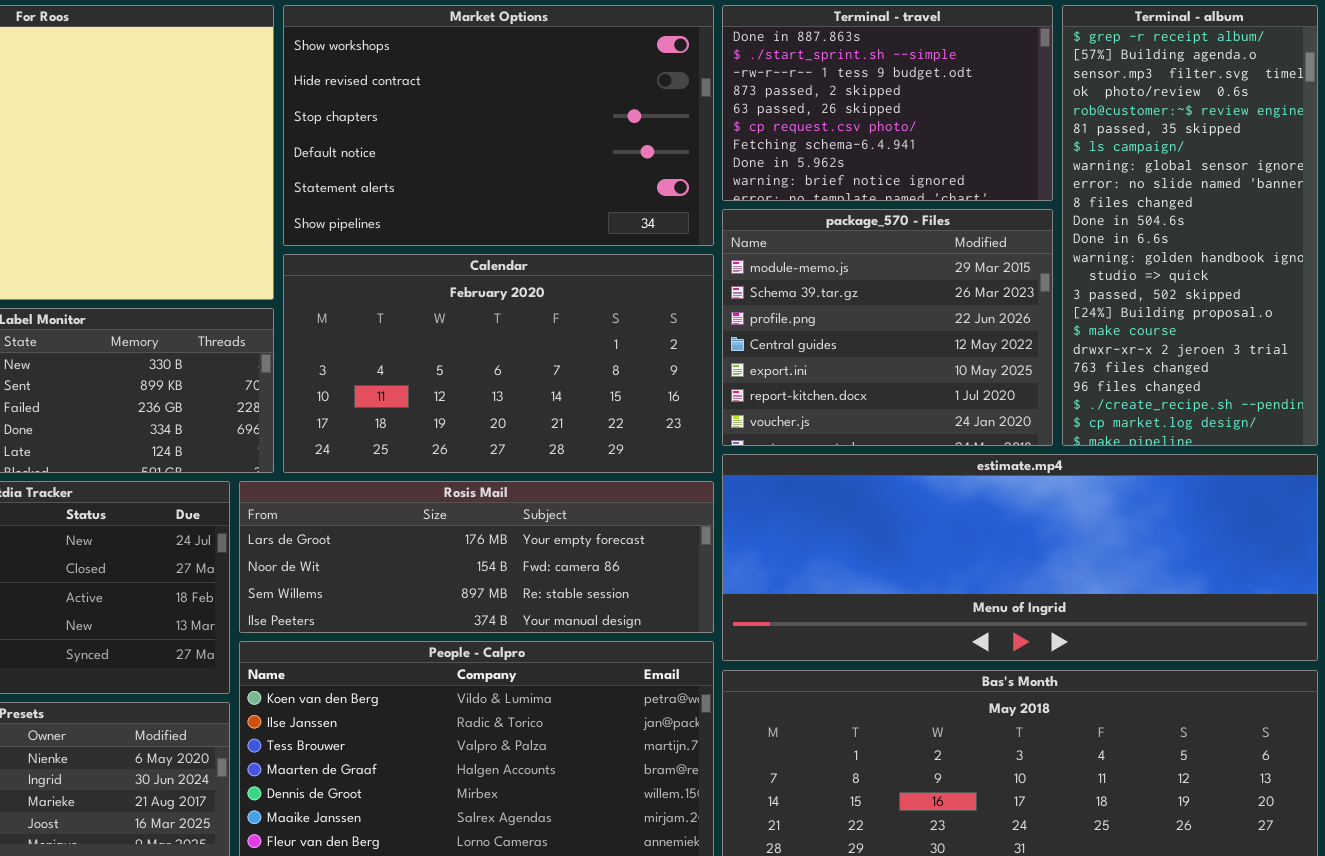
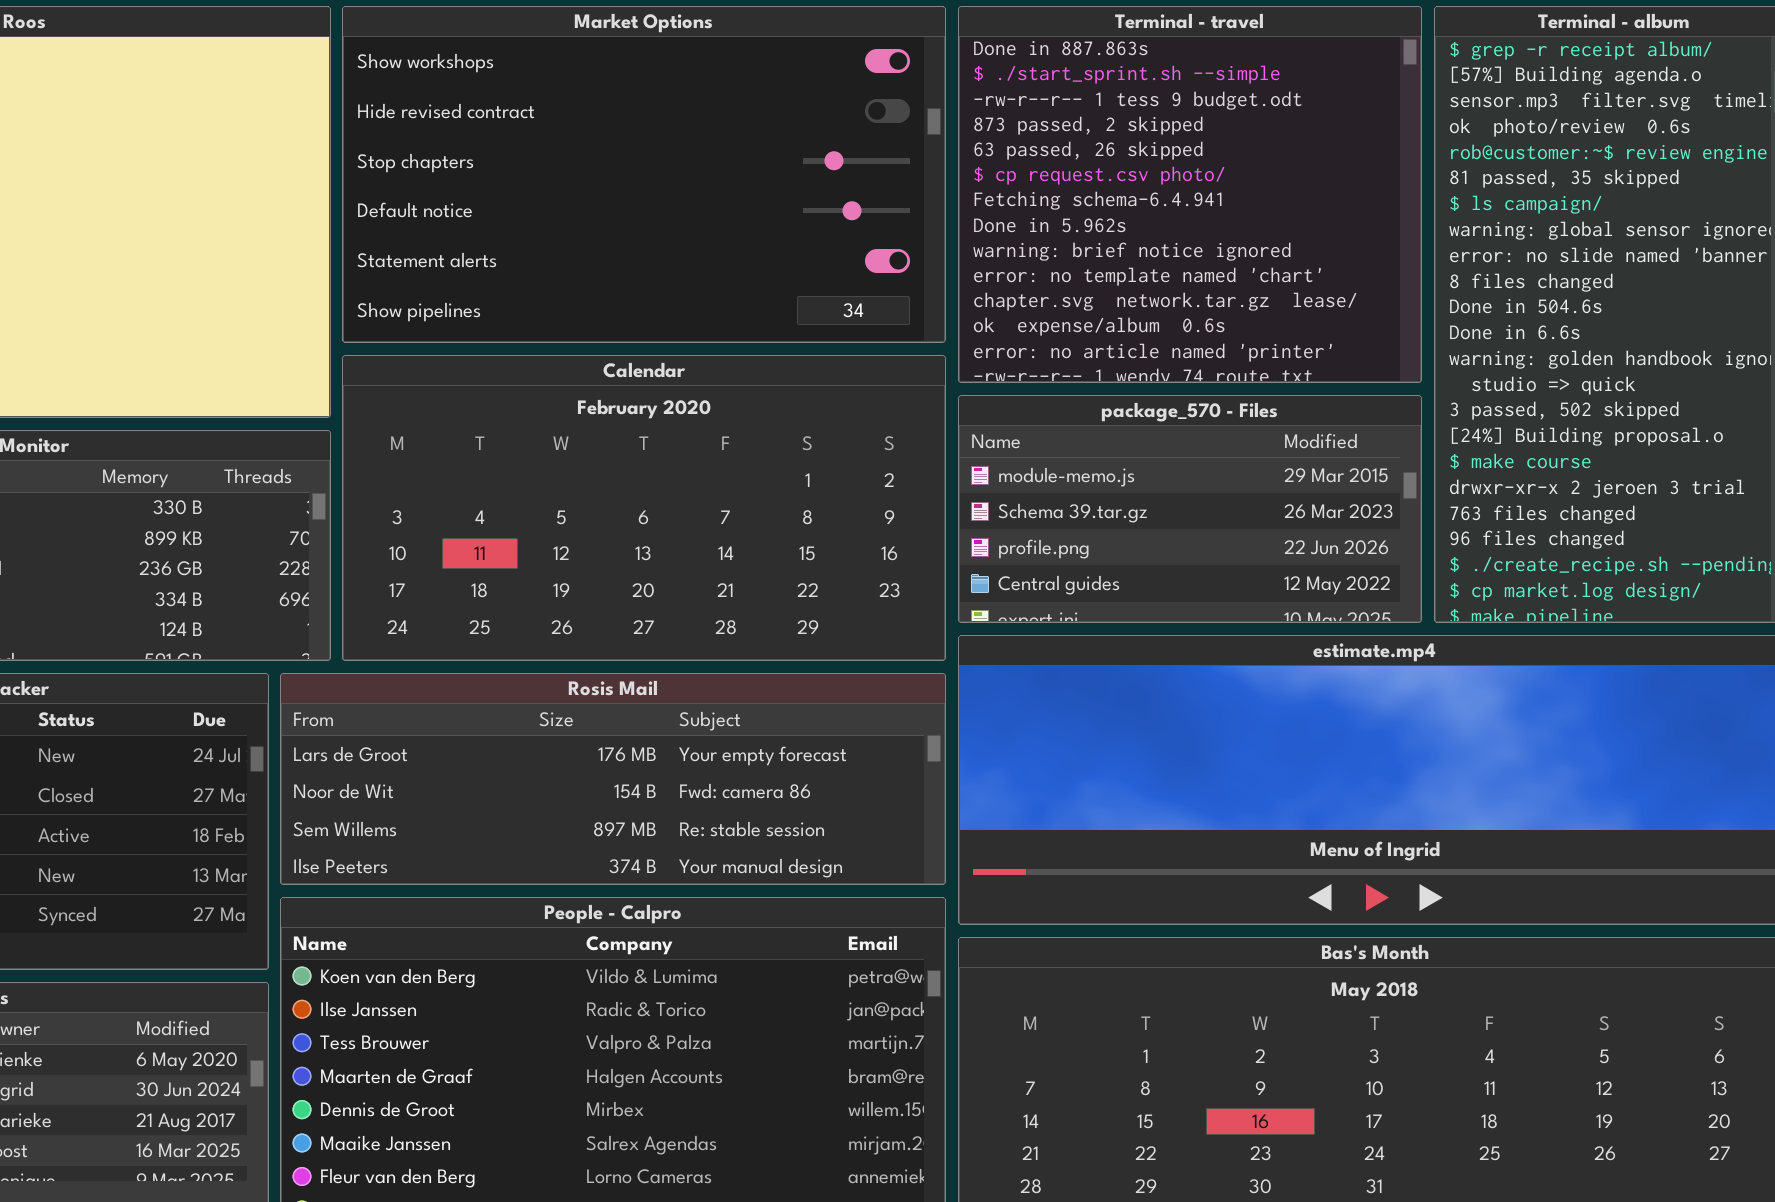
Terminal - travel: [722,5,1053,201] -> [958,6,1422,383], resized
package_570 - Files: [722,209,1053,446] -> [958,395,1422,623], resized

